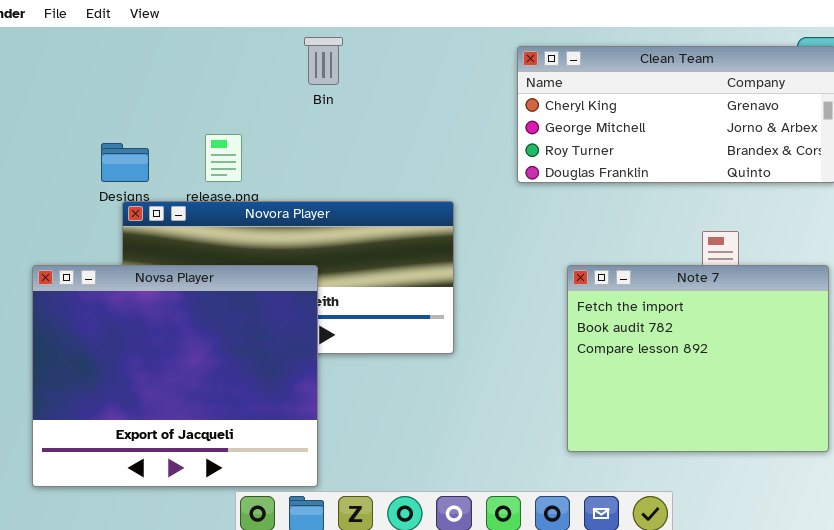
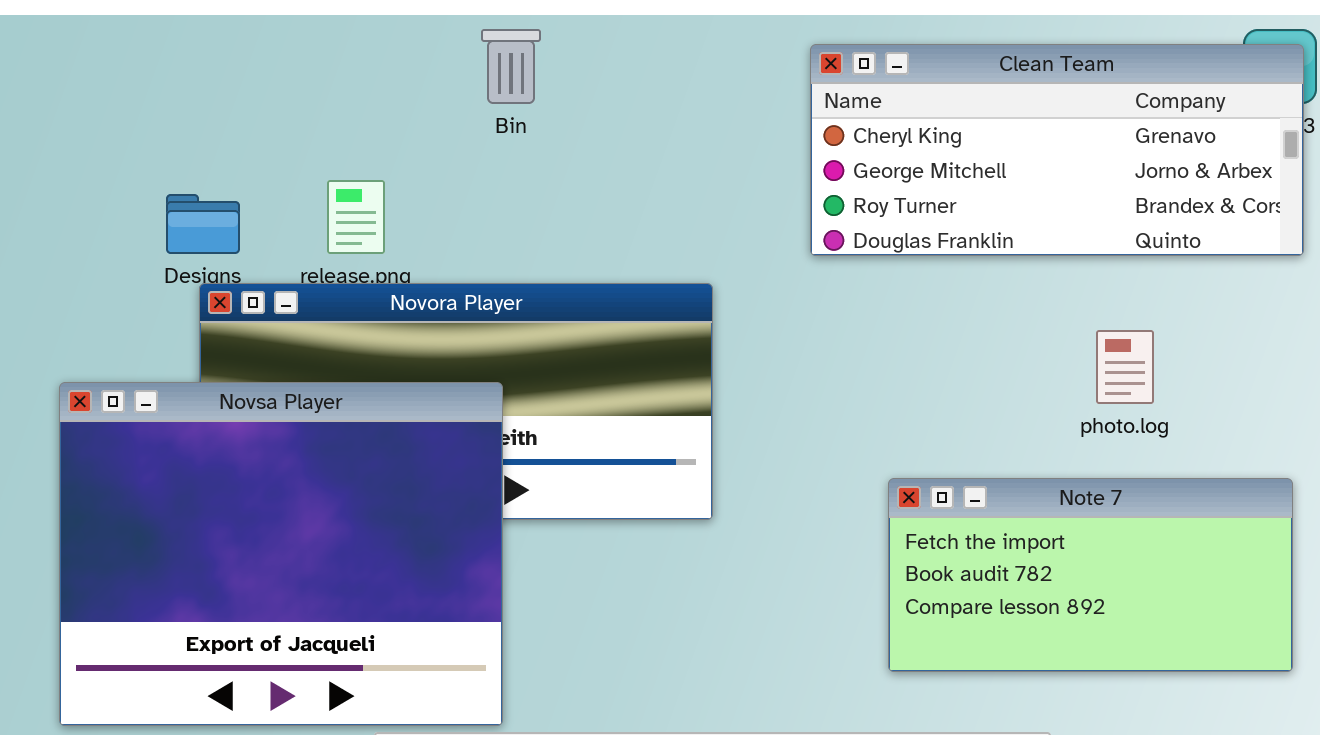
Note 7: [567,265,829,452] -> [888,478,1293,672], resized

